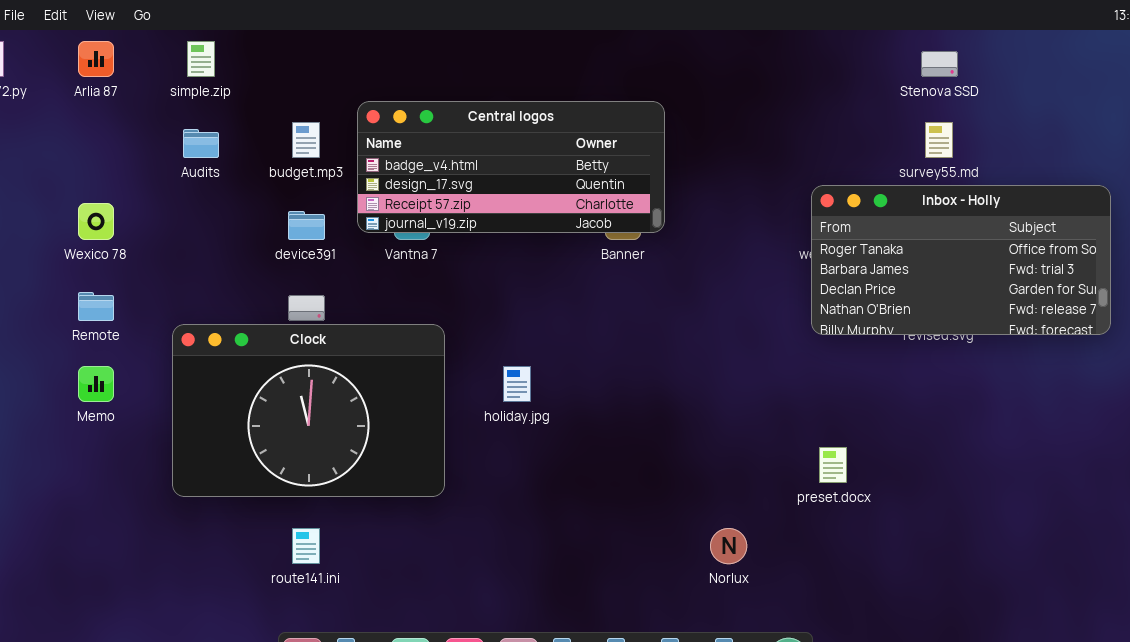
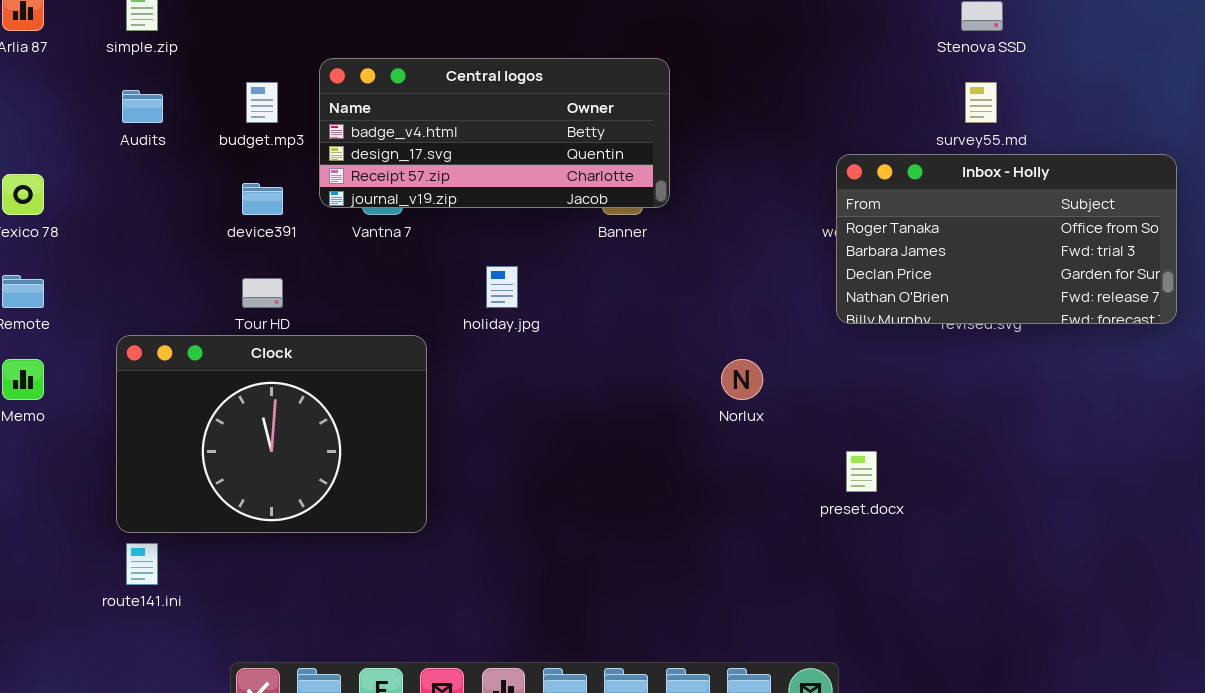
Clock: [172,324,445,497] -> [116,335,427,533], moved
holiday.jpg: [503,366,531,402] -> [486,266,518,308], moved
route141.ini: [292,528,320,564] -> [126,543,158,585], moved
Norlux: [710,528,747,564] -> [721,359,763,400], moved

